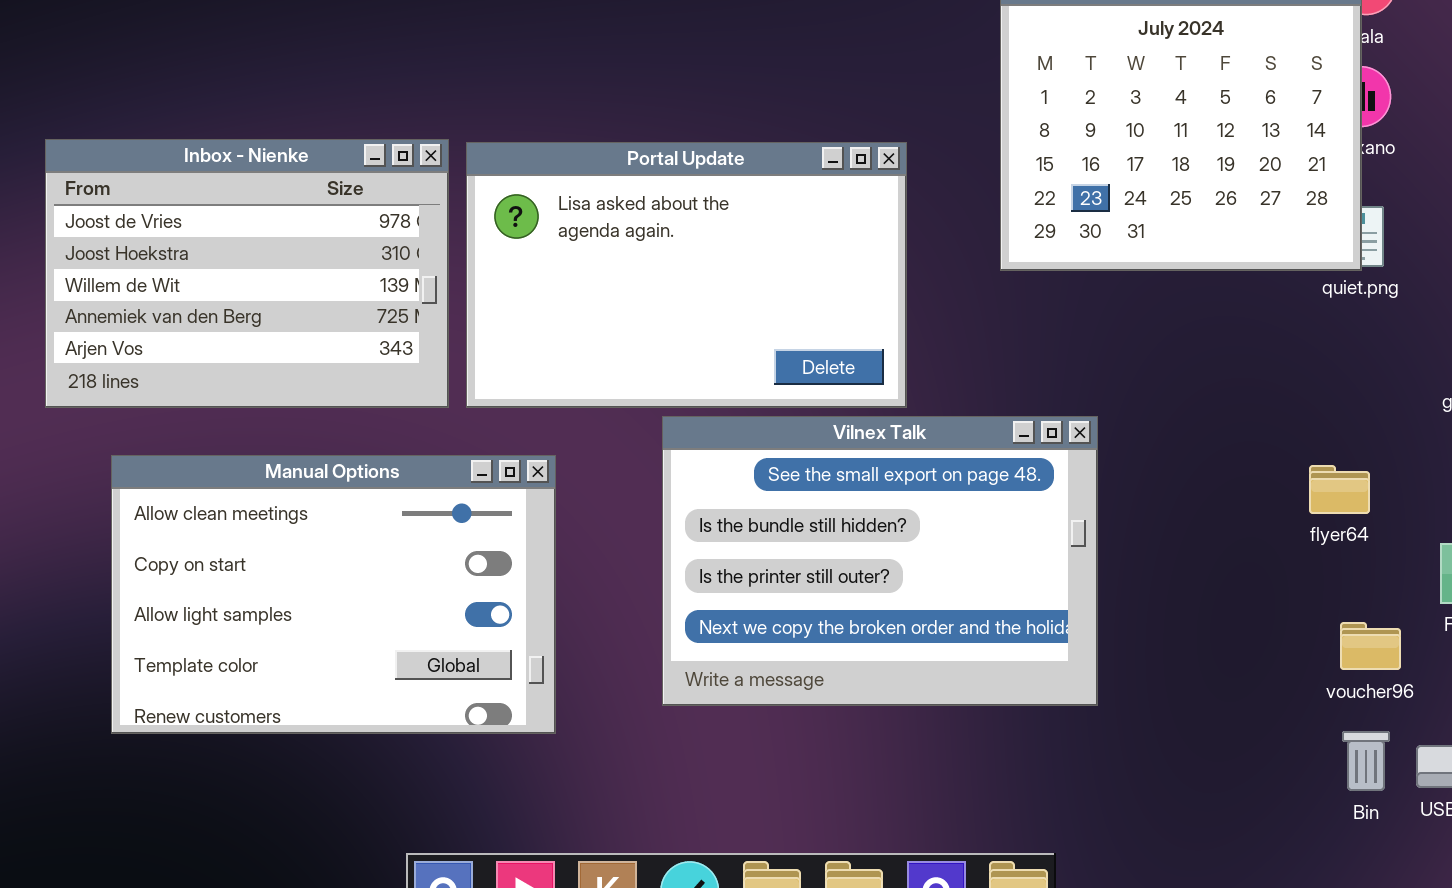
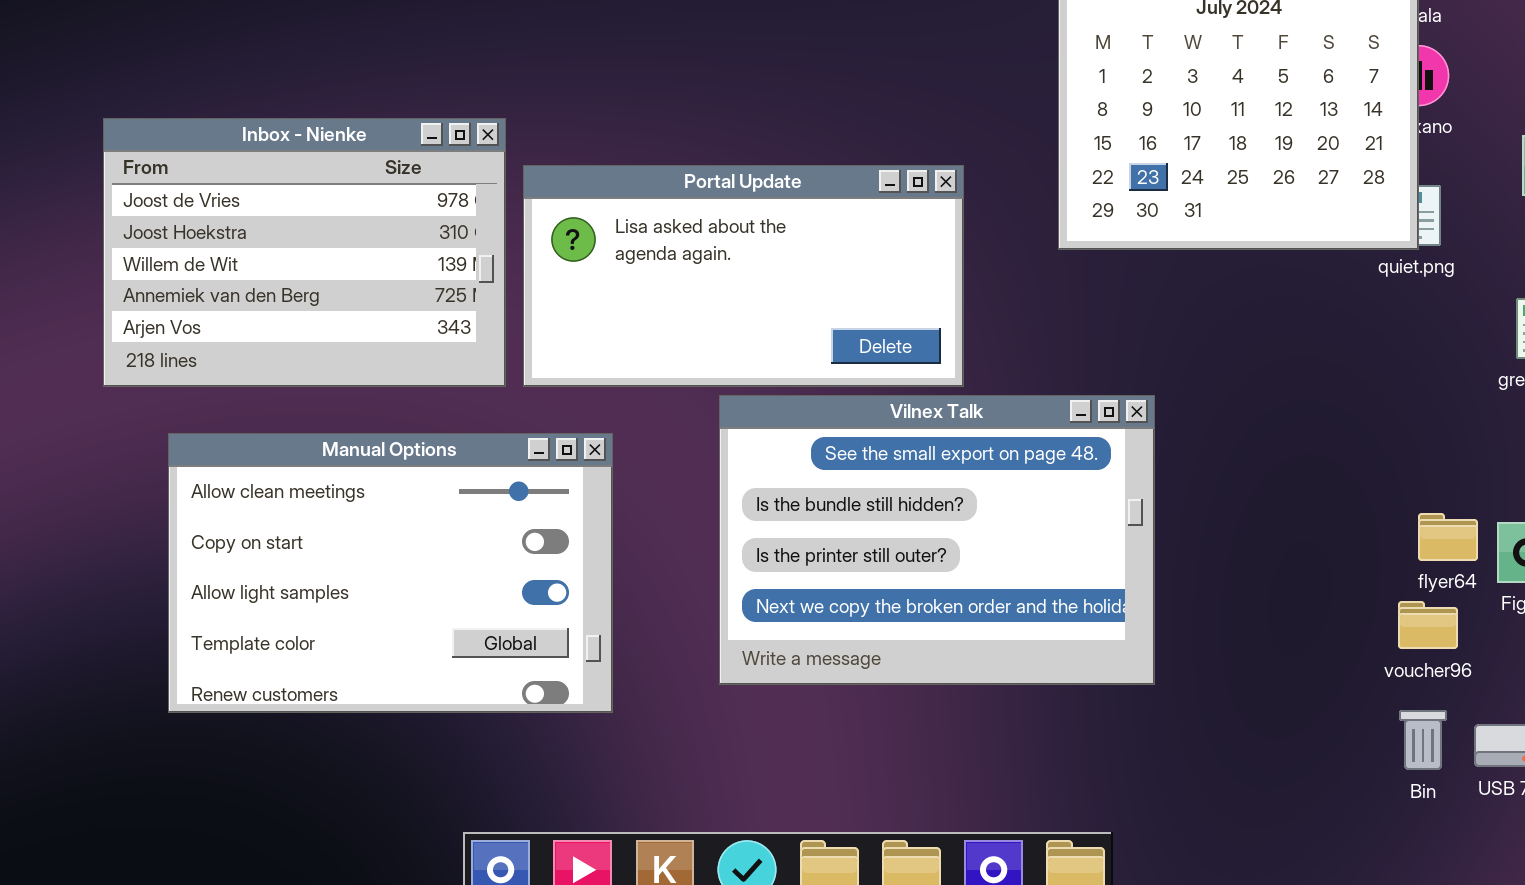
Portal Update: [466,142,907,408] -> [523,165,964,387], resized
flyer64: [1309,465,1370,514] -> [1418,513,1478,561], moved

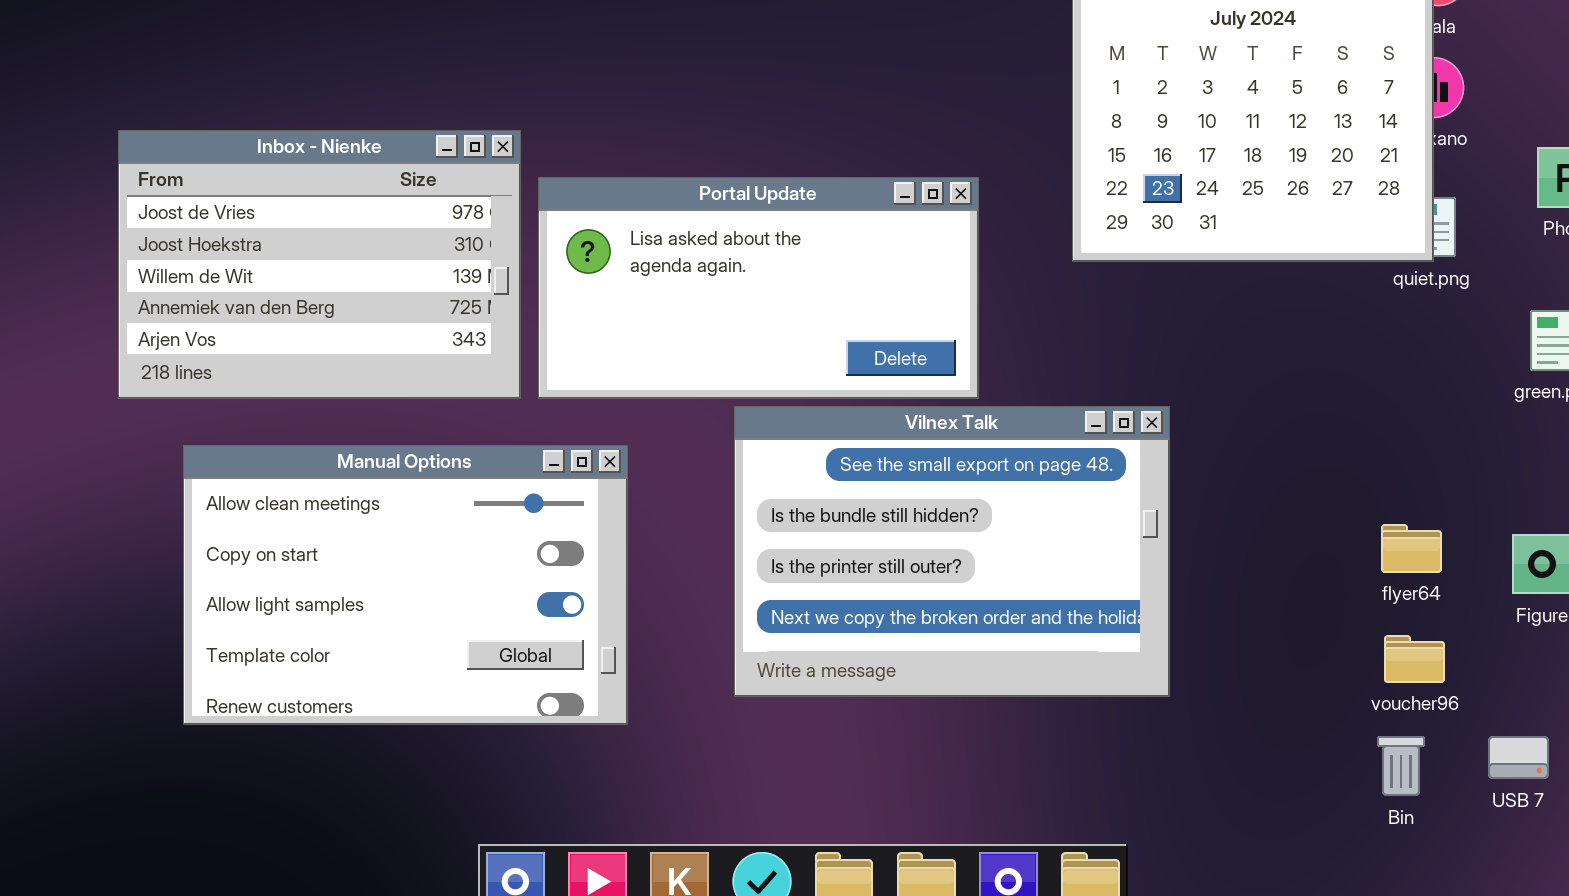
flyer64: [1418,513,1478,561] -> [1381,524,1442,573], moved
voucher96: [1398,601,1458,649] -> [1384,635,1445,683], moved
Bin: [1399,710,1447,770] -> [1377,736,1425,796], moved

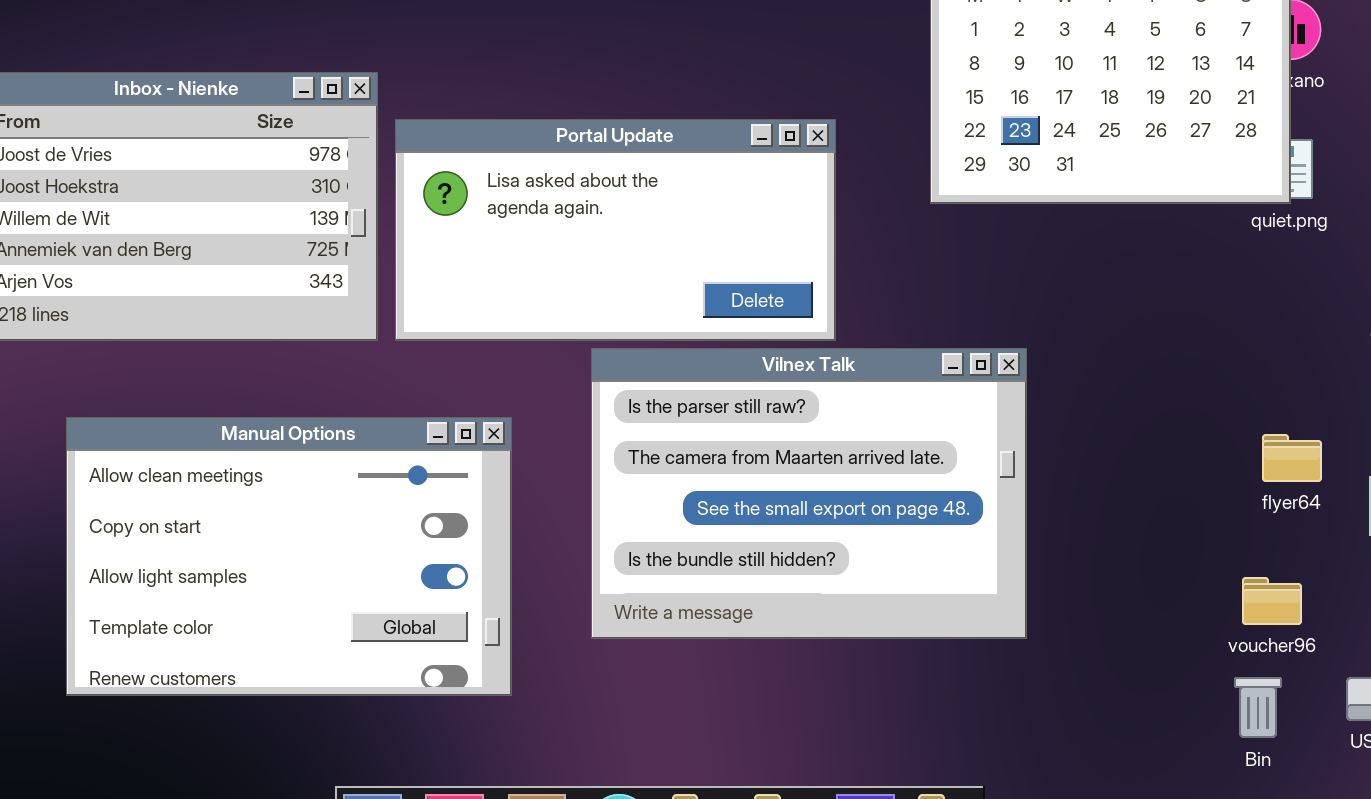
Vilnex Talk: [734,406,1170,697] -> [591,348,1027,639], scrolled up 2 rows
Manual Options: [183,445,628,725] -> [66,417,512,696], moved
flyer64: [1381,524,1442,573] -> [1262,434,1322,482], moved

